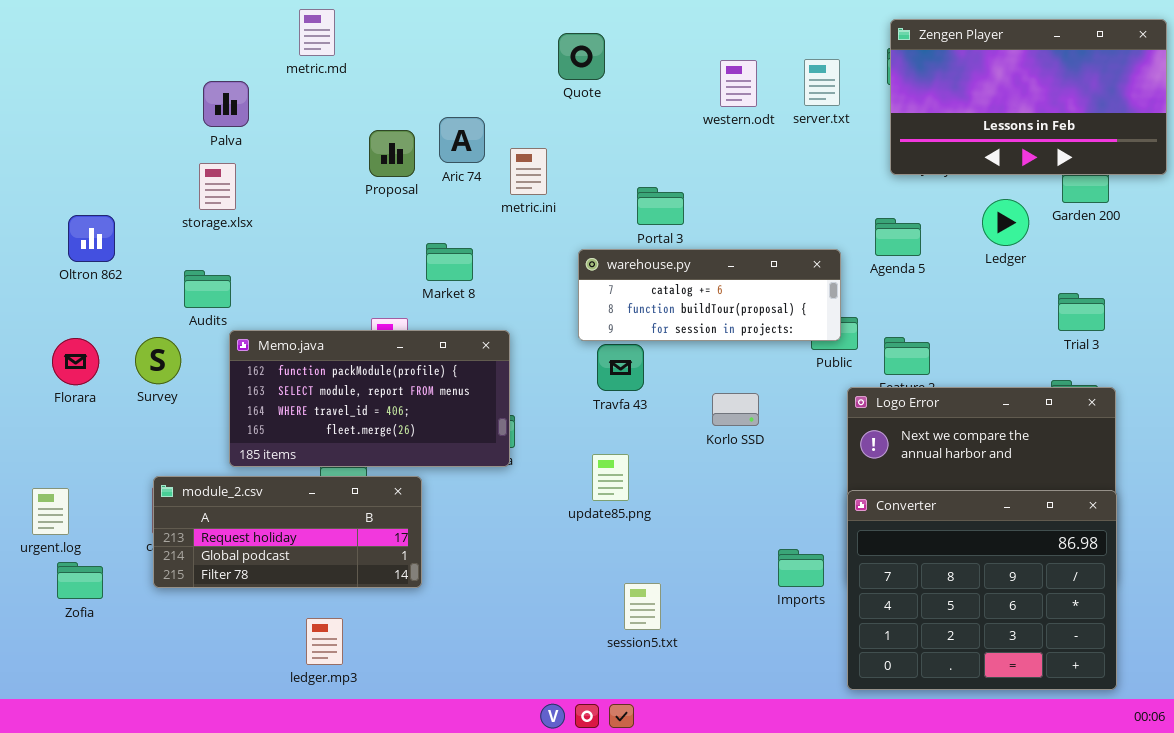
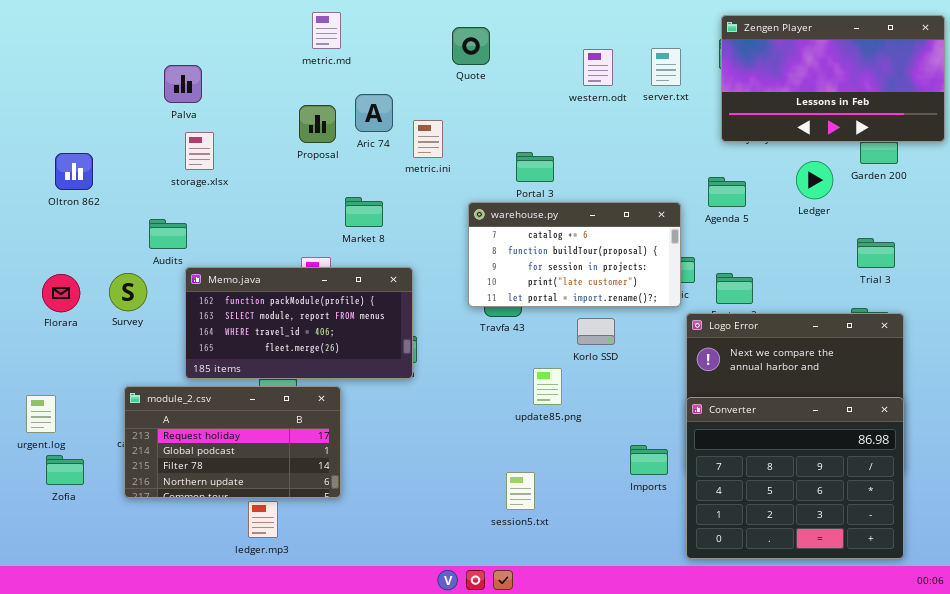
metric.md: [299,9,335,56] -> [312,12,341,49], moved
storage.xlsx: [199,163,236,210] -> [185,132,214,170], moved
Oltron 862: [68,215,115,262] -> [55,153,93,190], moved
warehouse.py: [578,249,841,341] -> [468,202,681,307], resized
update85.png: [592,454,629,501] -> [533,368,562,405], moved
module_2.csv: [153,476,422,588] -> [124,386,341,498], resized

